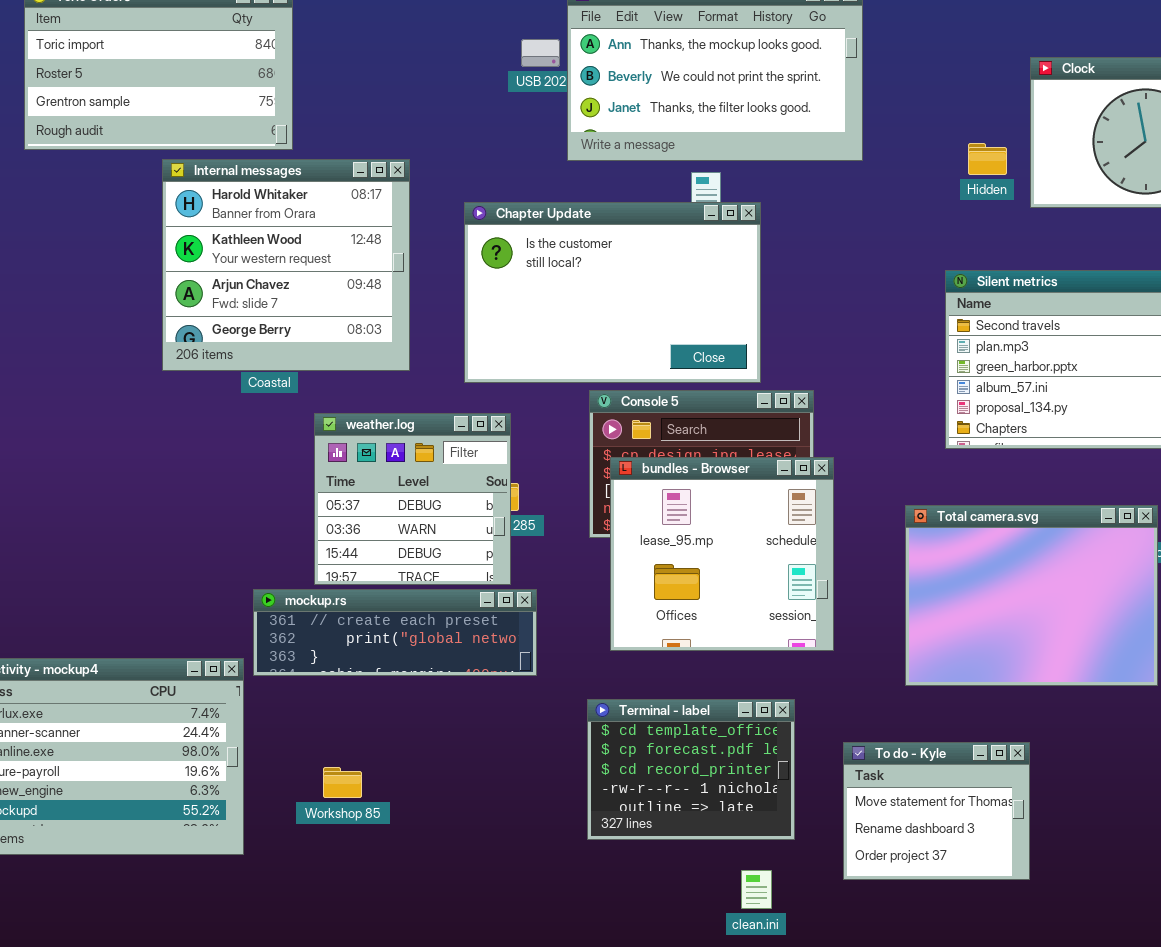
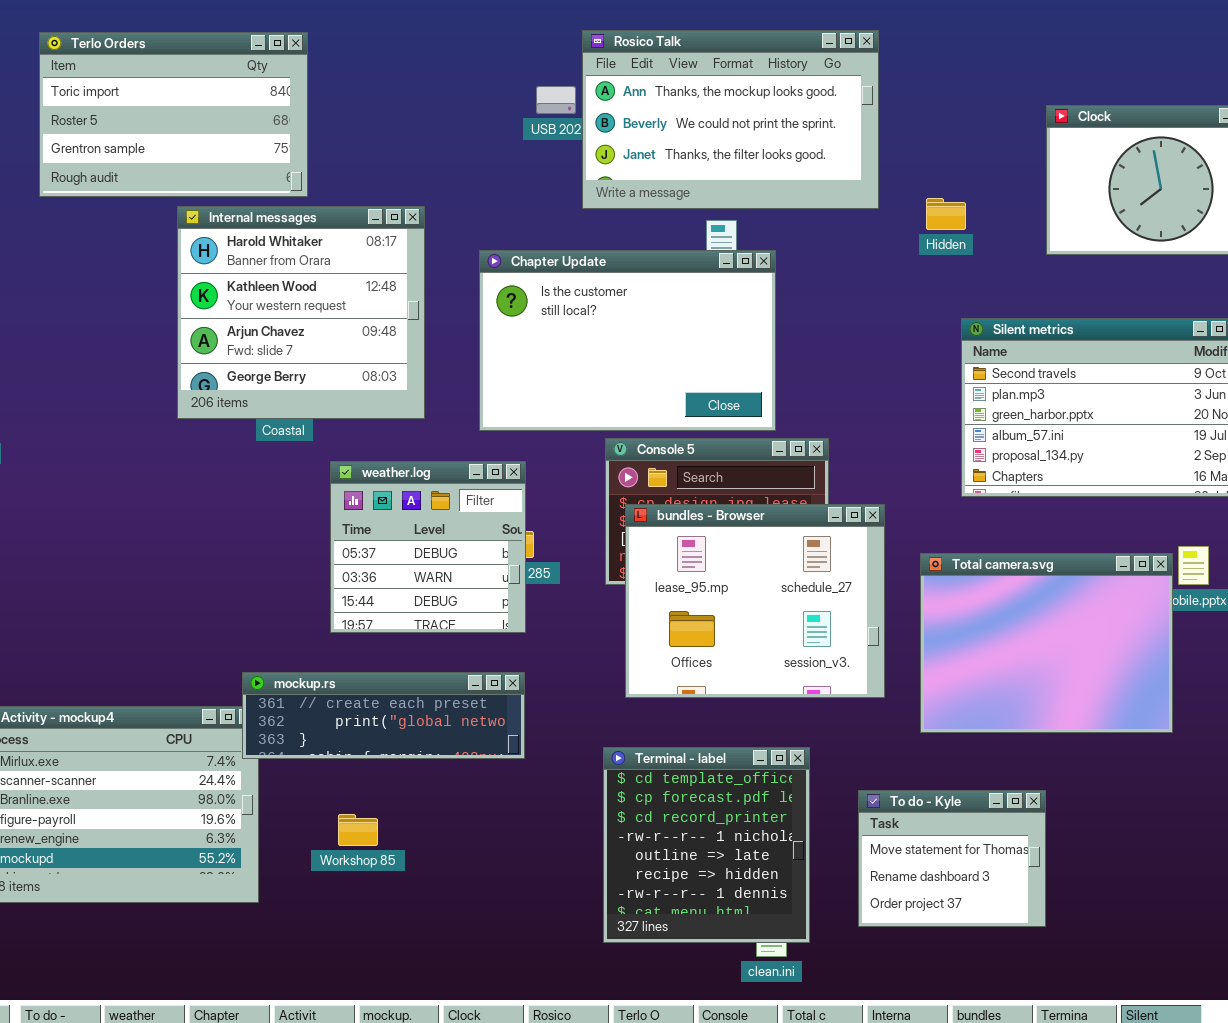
Hidden: [968,143,1007,175] -> [926,198,966,230], moved
bundles - Browser: [610,457,834,651] -> [625,504,885,698], resized
mockup.rs: [253,589,537,676] -> [242,672,525,759], moved
Terminal - label: [587,699,795,840] -> [603,747,810,943], resized

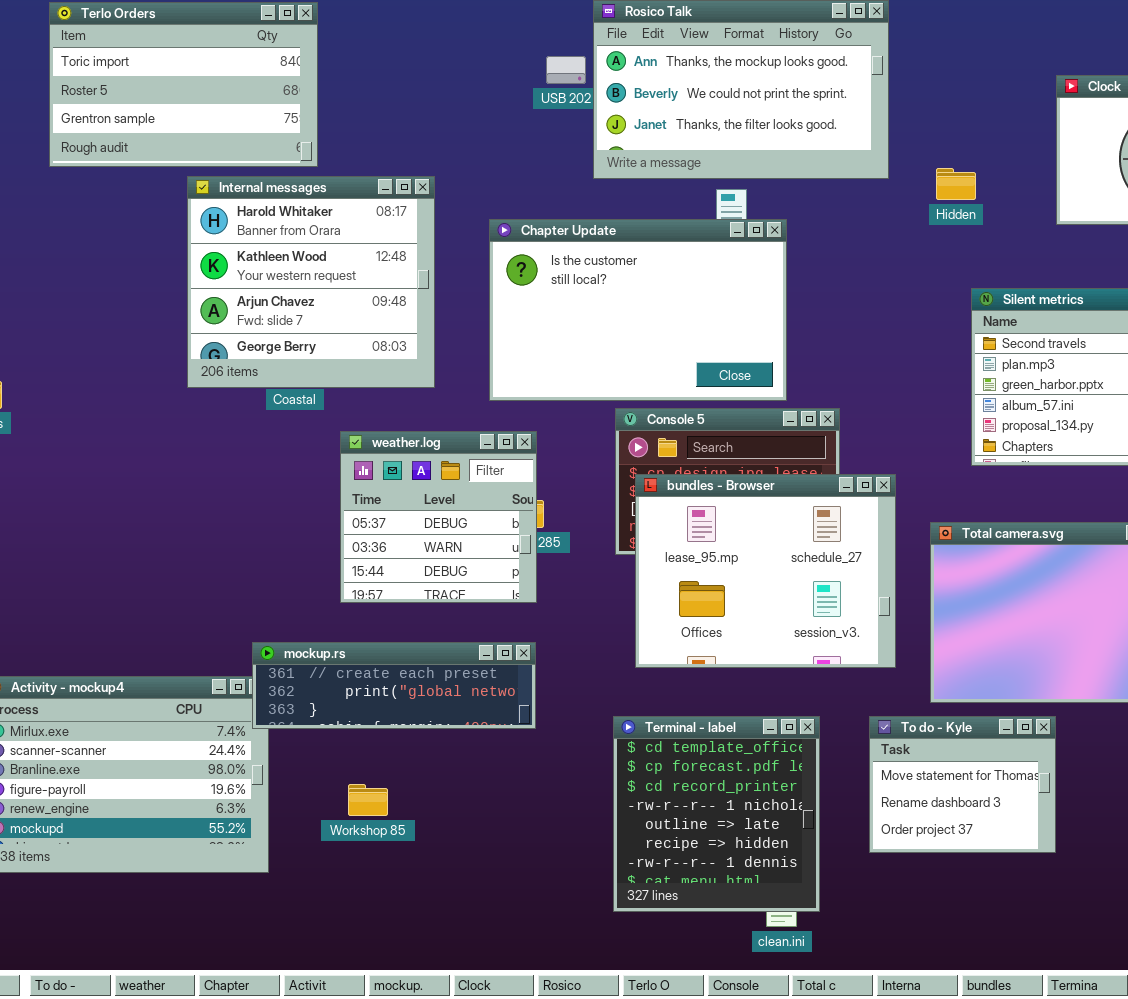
To do - Kyle: [858,790,1046,927] -> [869,716,1056,853], moved

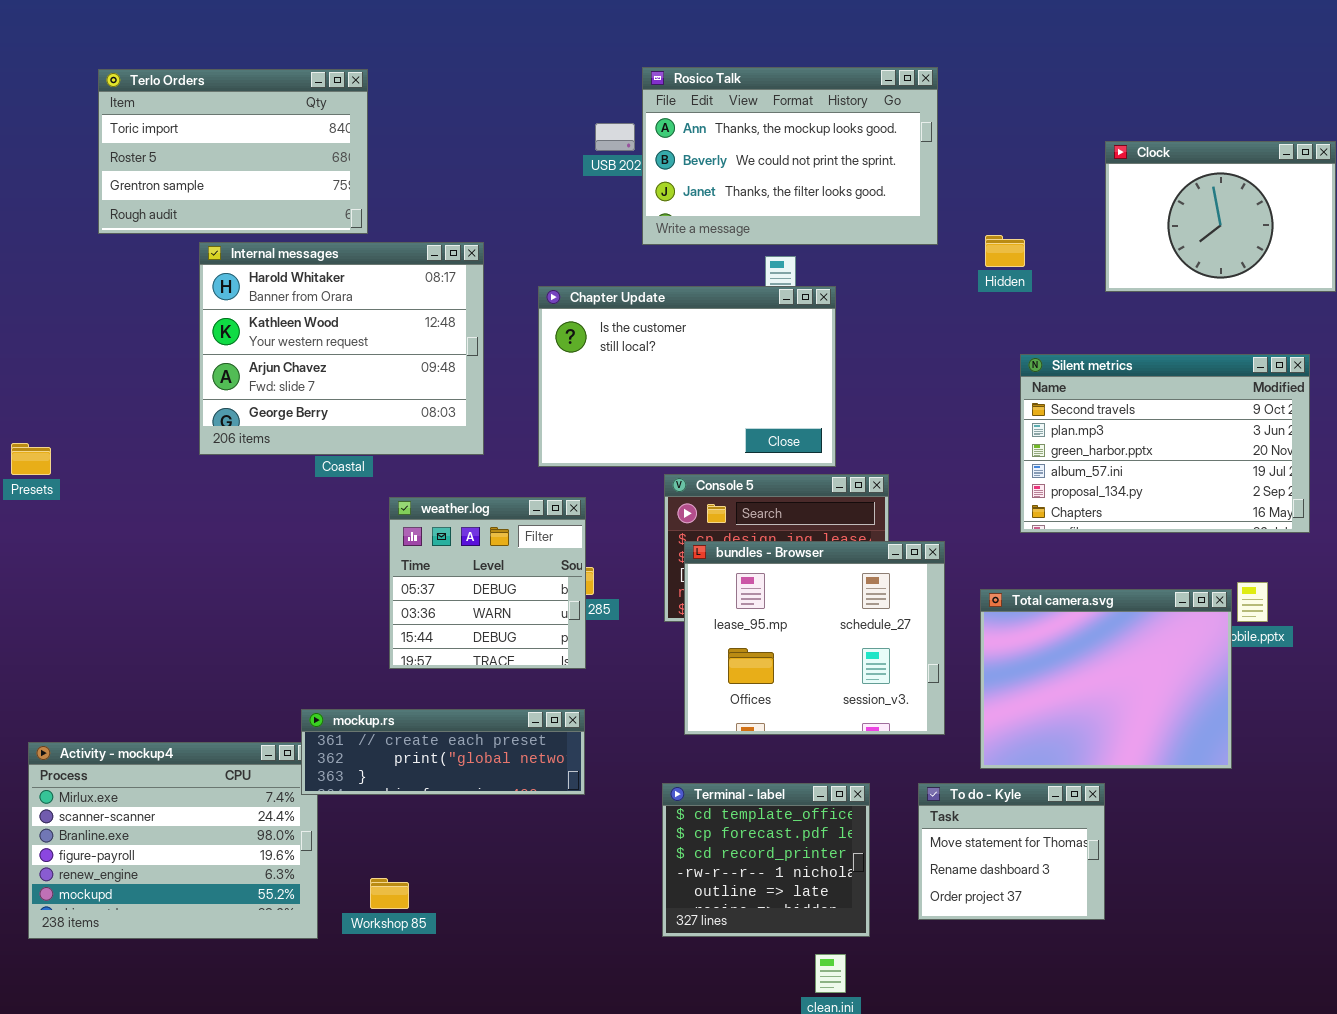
Internal messages: [187,176,435,388] -> [199,242,484,455], resized
Terminal - label: [613,716,820,912] -> [662,783,870,937], resized
Workshop 85: [348,784,388,816] -> [370,878,409,909], moved

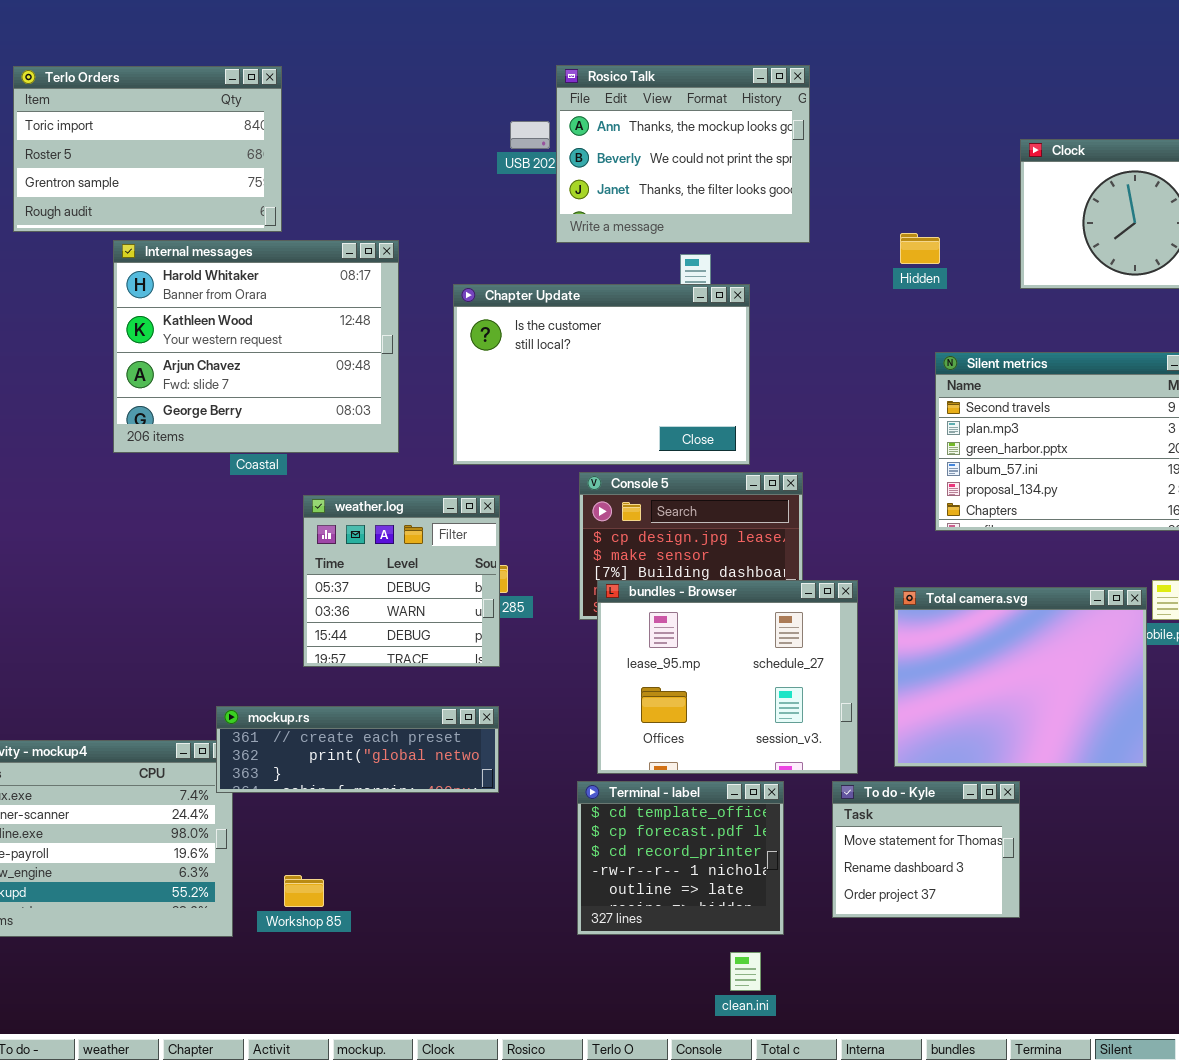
Rosico Talk: [642,67,938,245] -> [556,65,810,243], resized
bundles - Browser: [684,541,945,735] -> [597,580,858,774], moved

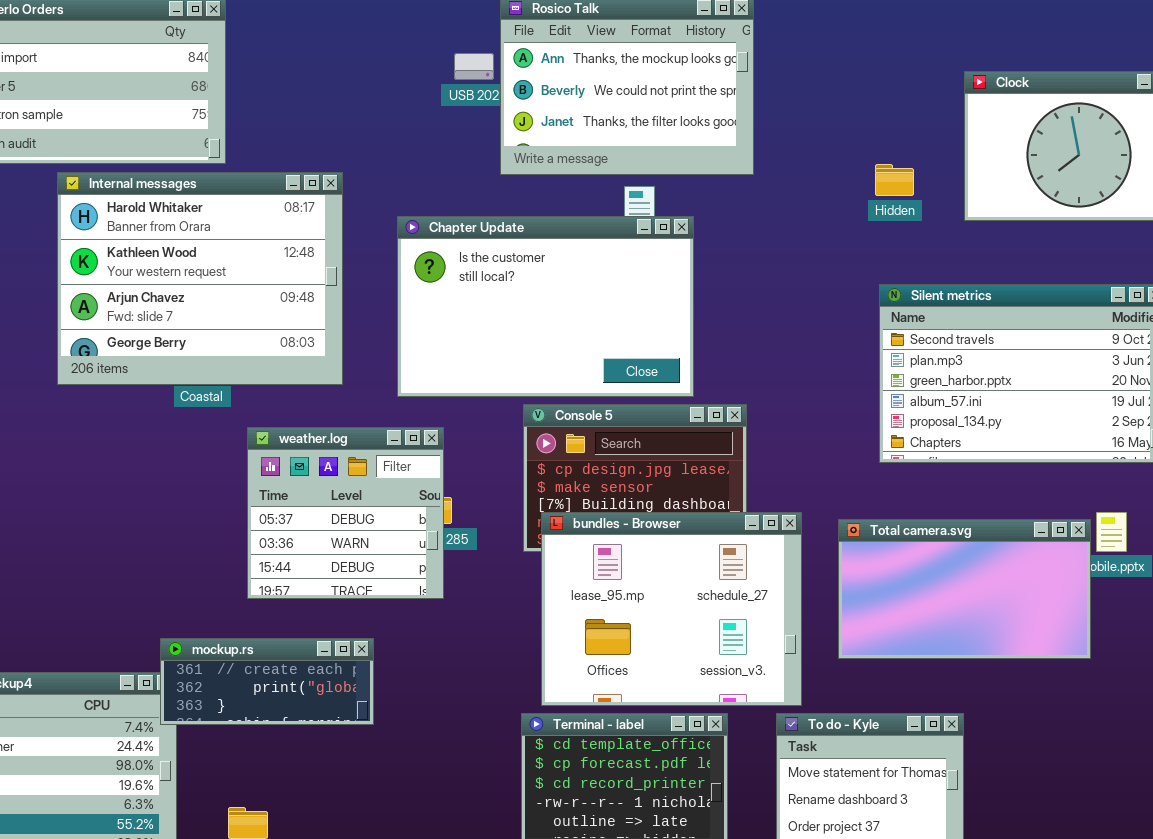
Hidden: [900,233,940,264] -> [875,164,914,196], moved
Total camera.svg: [894,587,1147,767] -> [838,519,1091,659], resized
mockup.rs: [216,706,499,793] -> [160,638,374,725], resized

